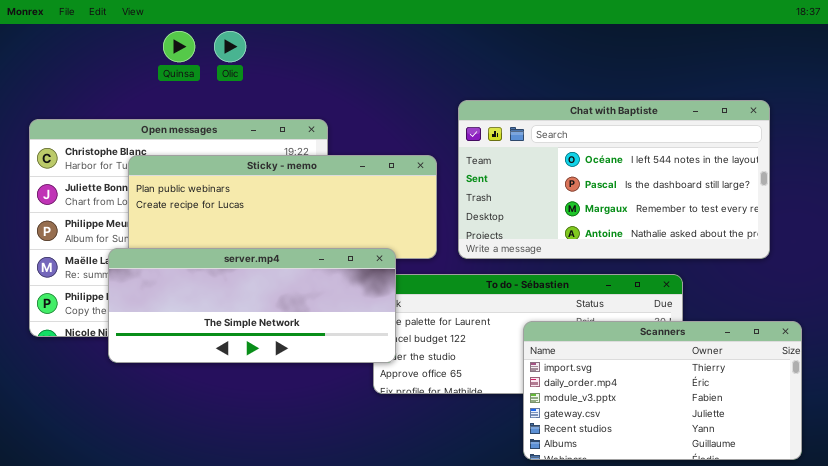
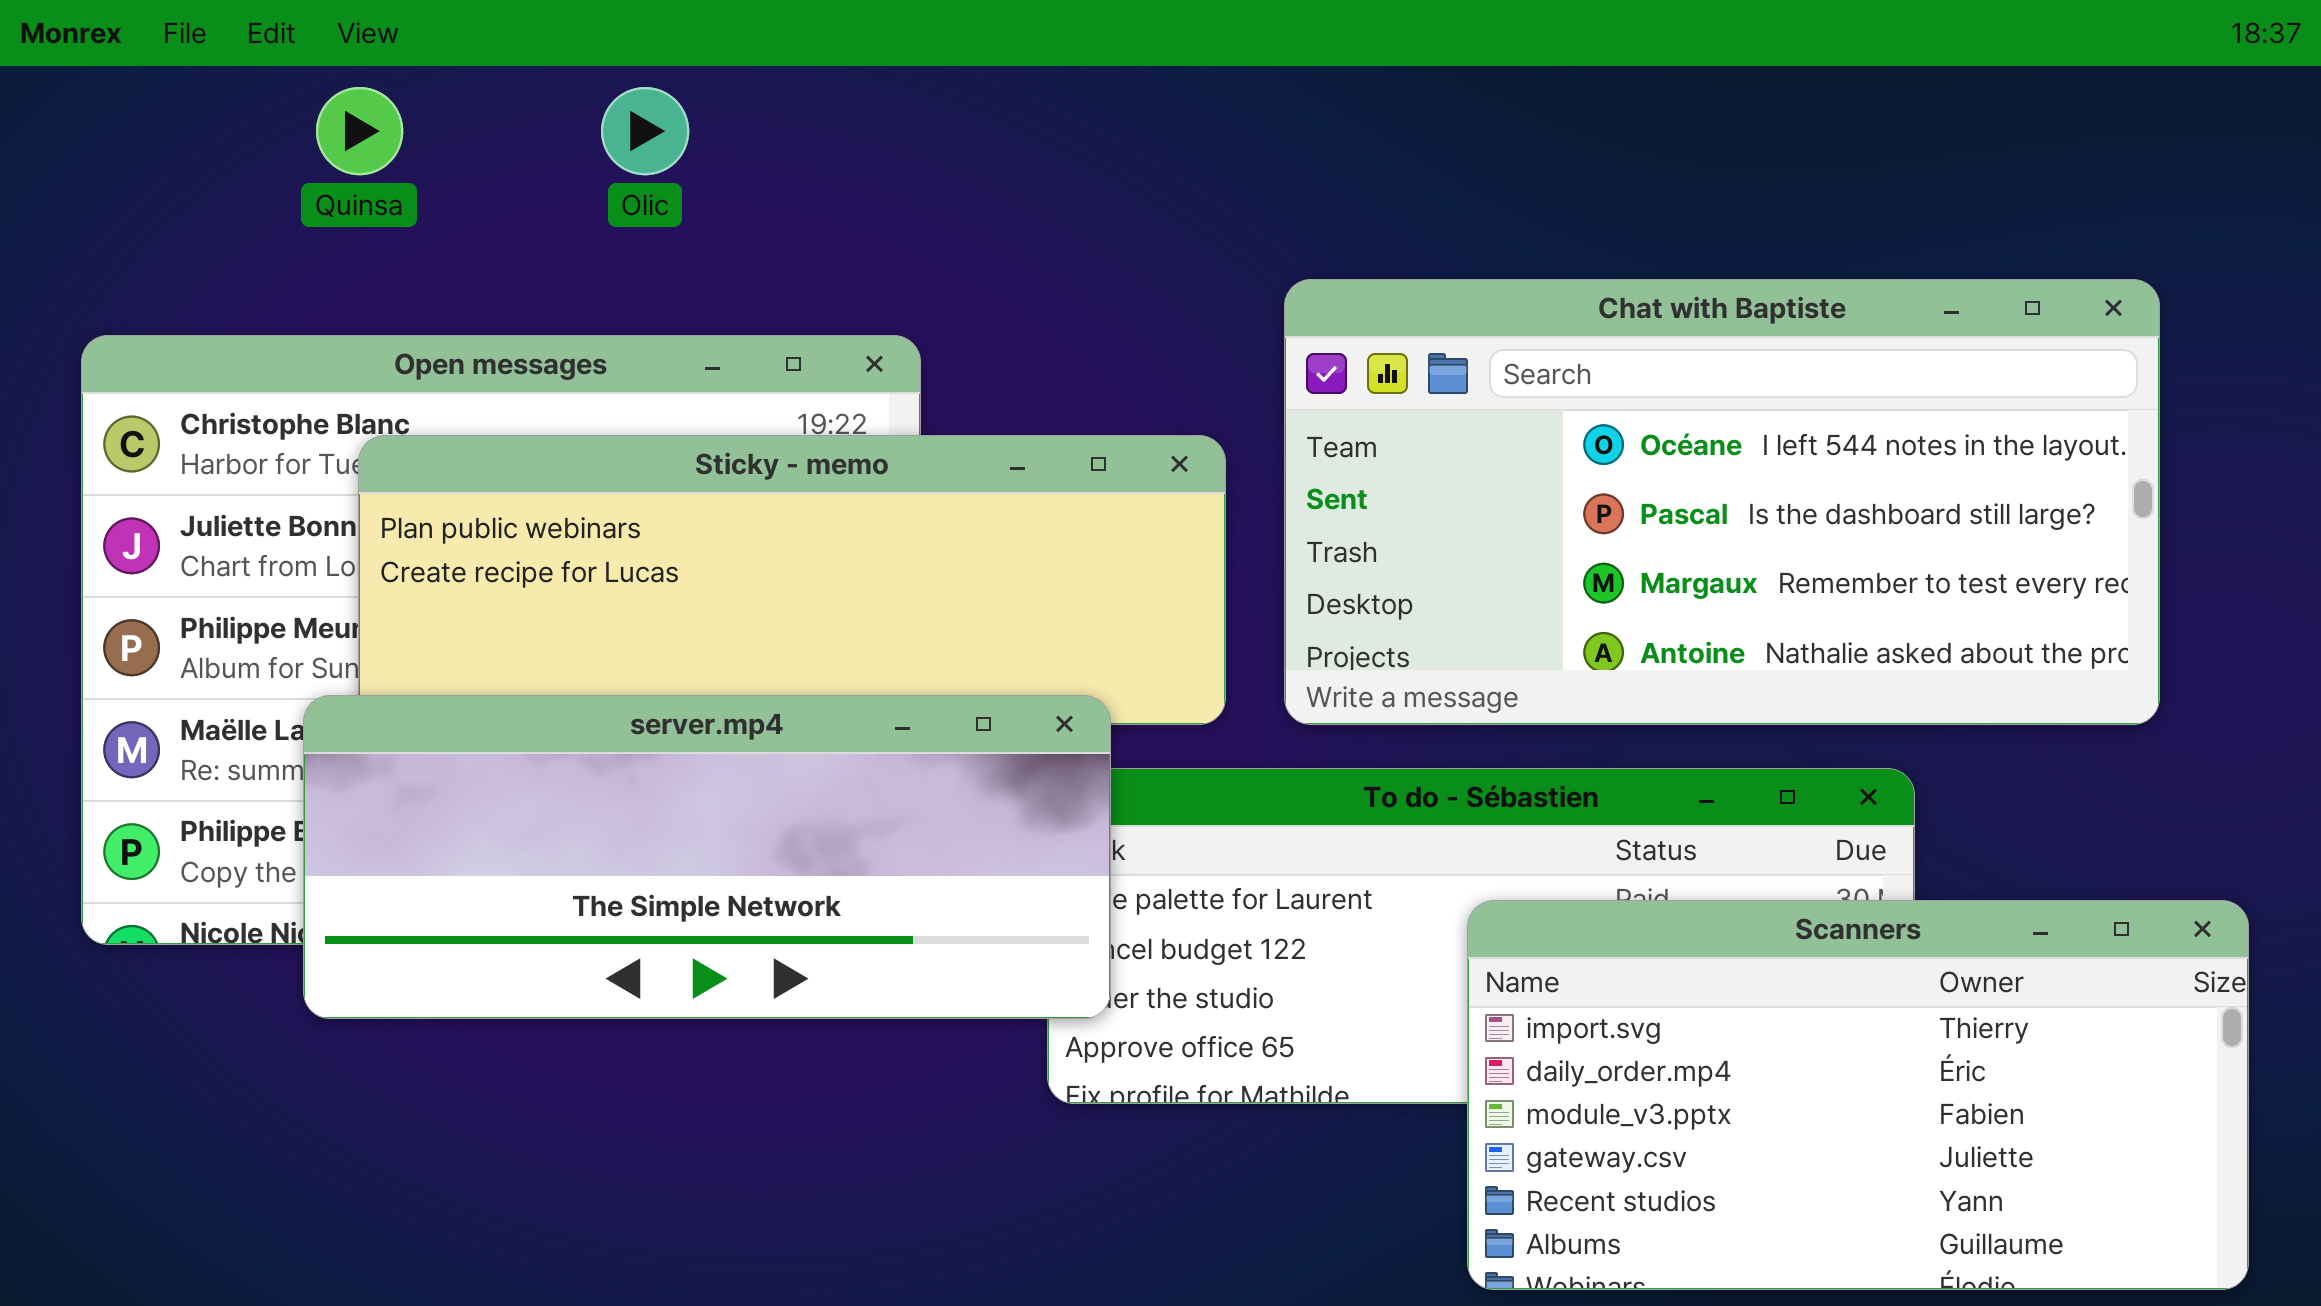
Quinsa: [163,31,195,62] -> [316,87,403,175], moved

